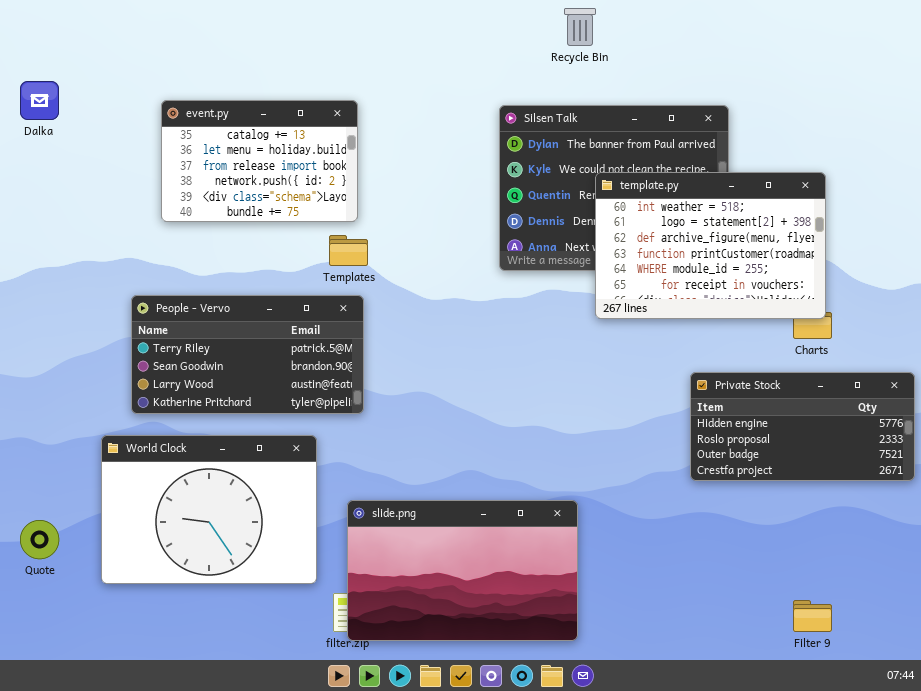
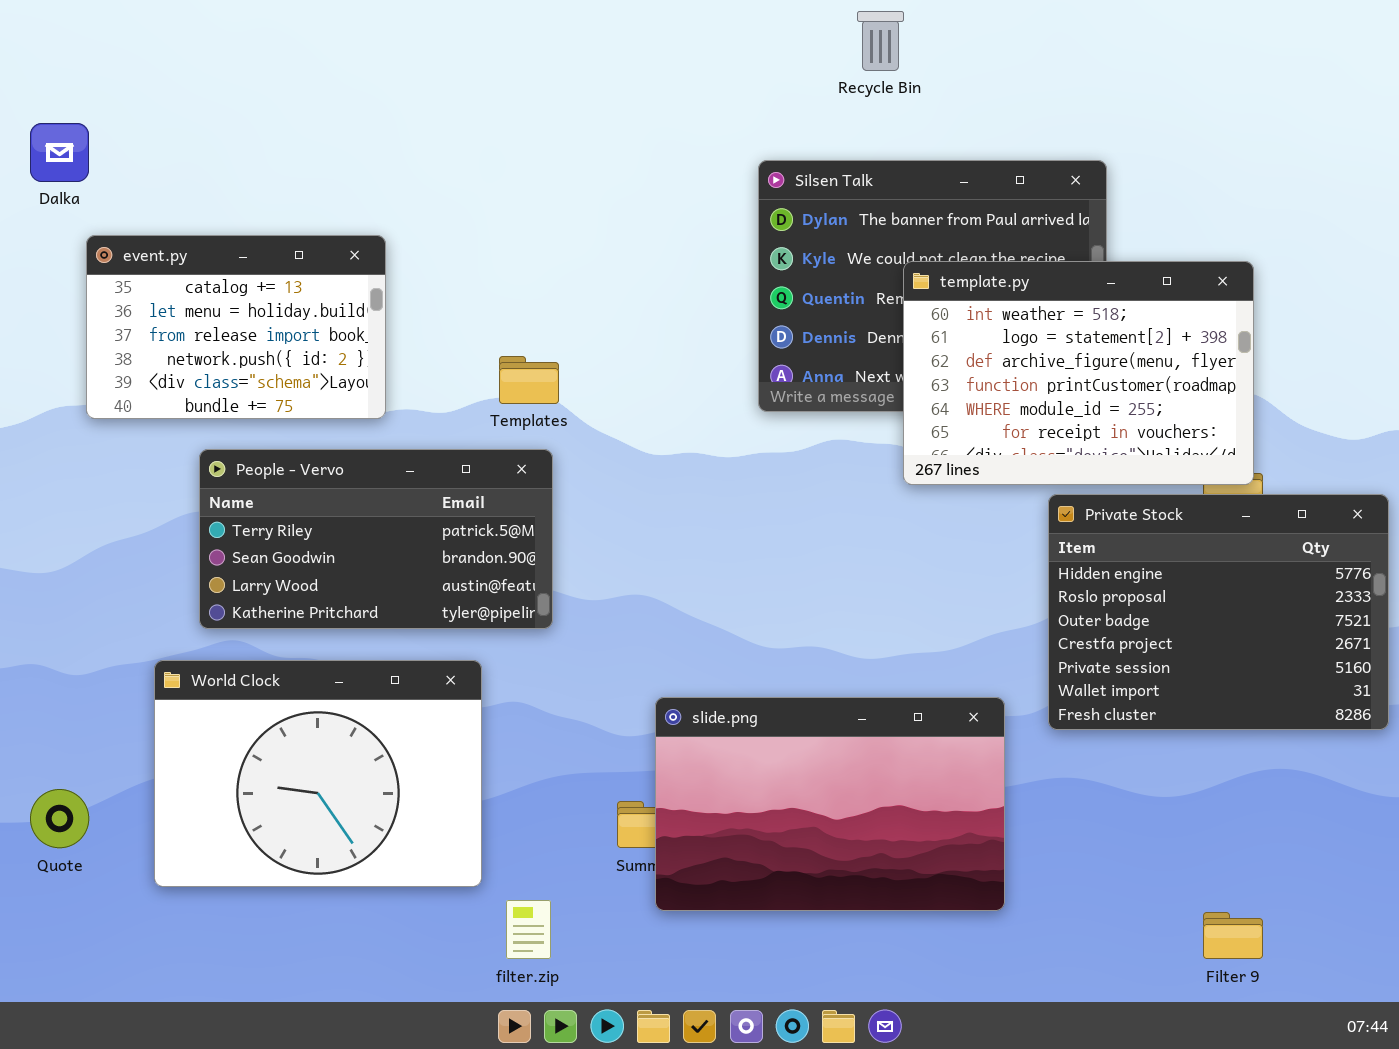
event.py: [161,100,358,222] -> [86,235,386,419], moved
Private Stock: [690,372,915,481] -> [1048,494,1389,730], resized
slide.png: [347,500,578,641] -> [655,697,1005,911], moved

